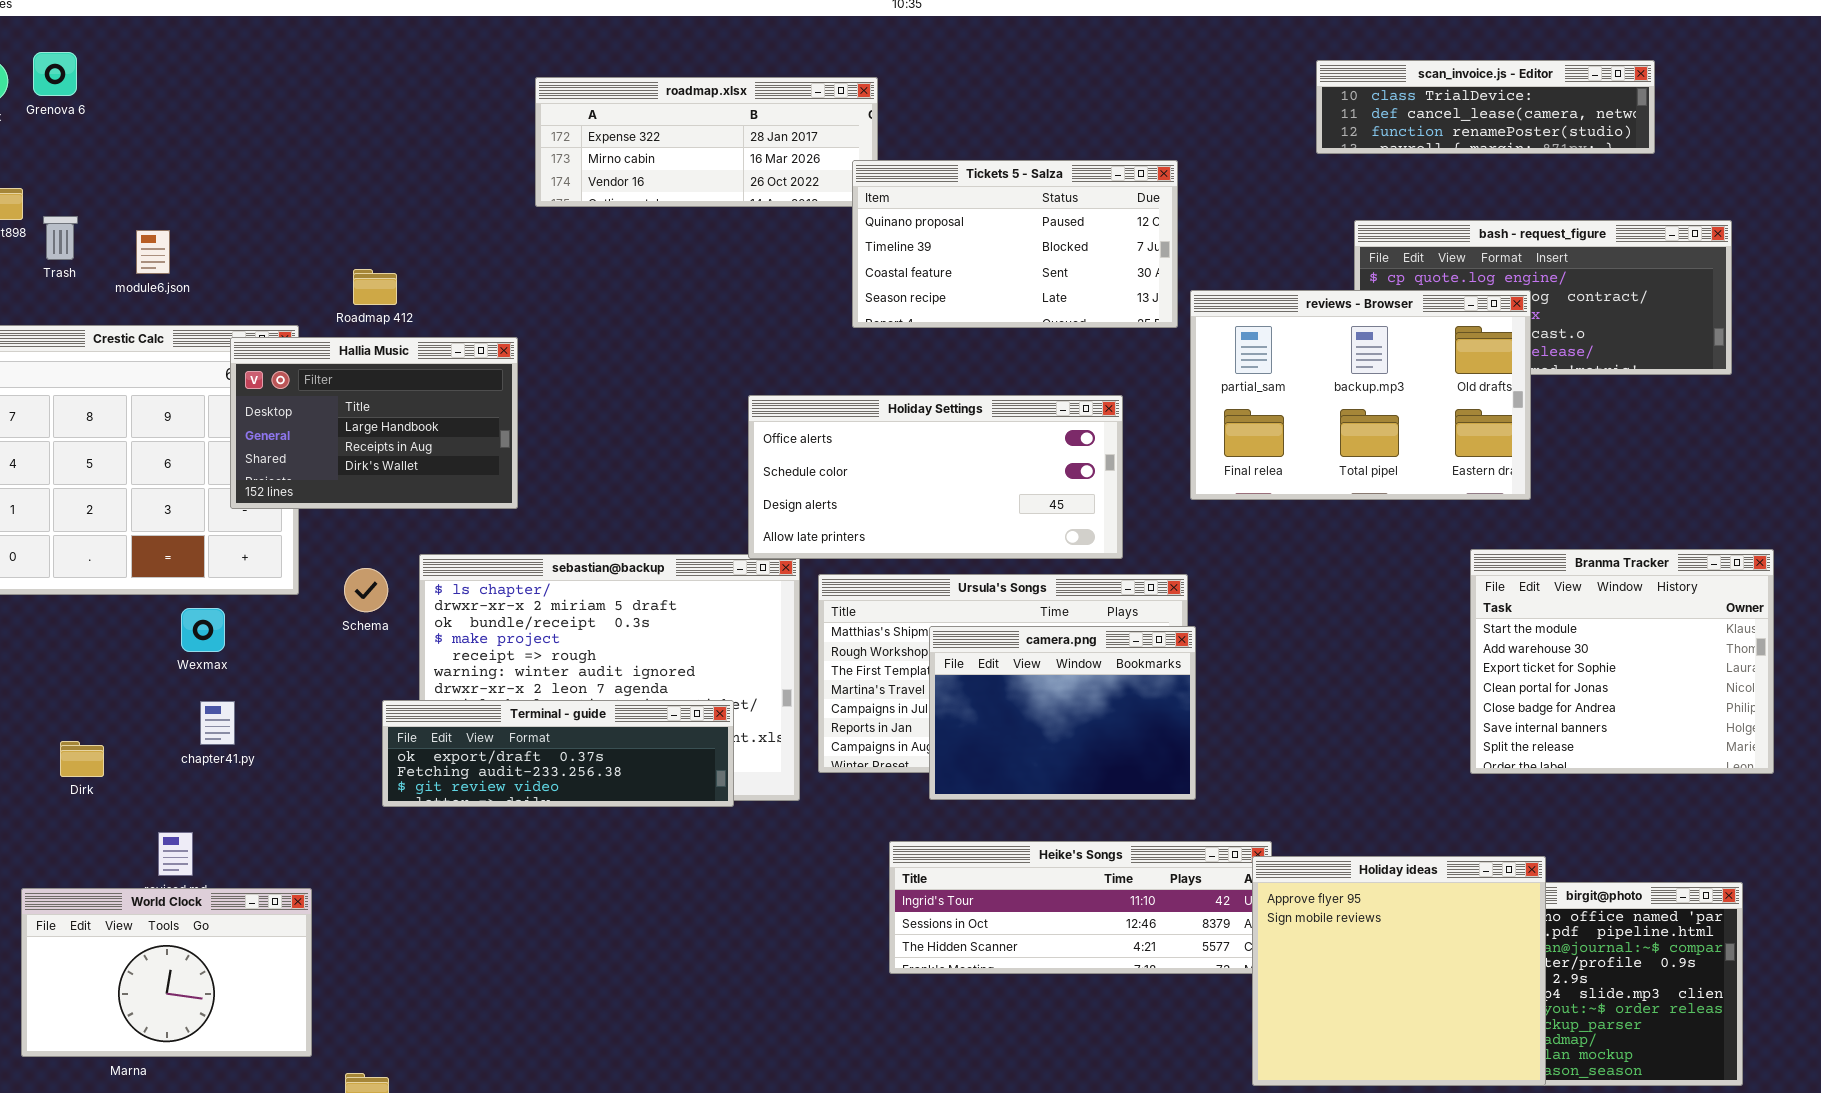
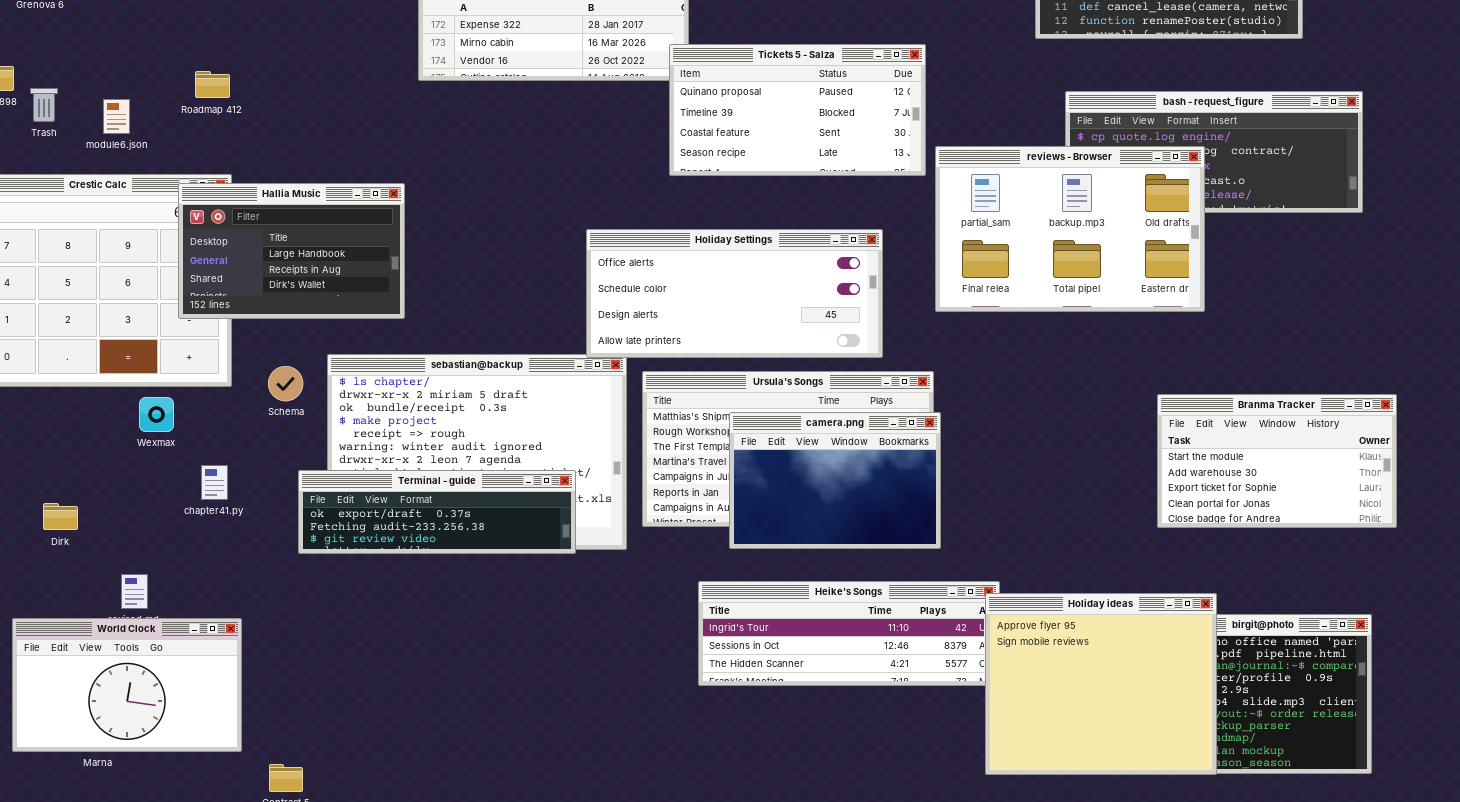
Roadmap 412: [353,269,397,305] -> [195,71,230,98], moved
Branma Tracker: [1470,549,1774,774] -> [1157,394,1397,528], resized
chapter41.py: [200,701,235,745] -> [201,465,228,500], moved

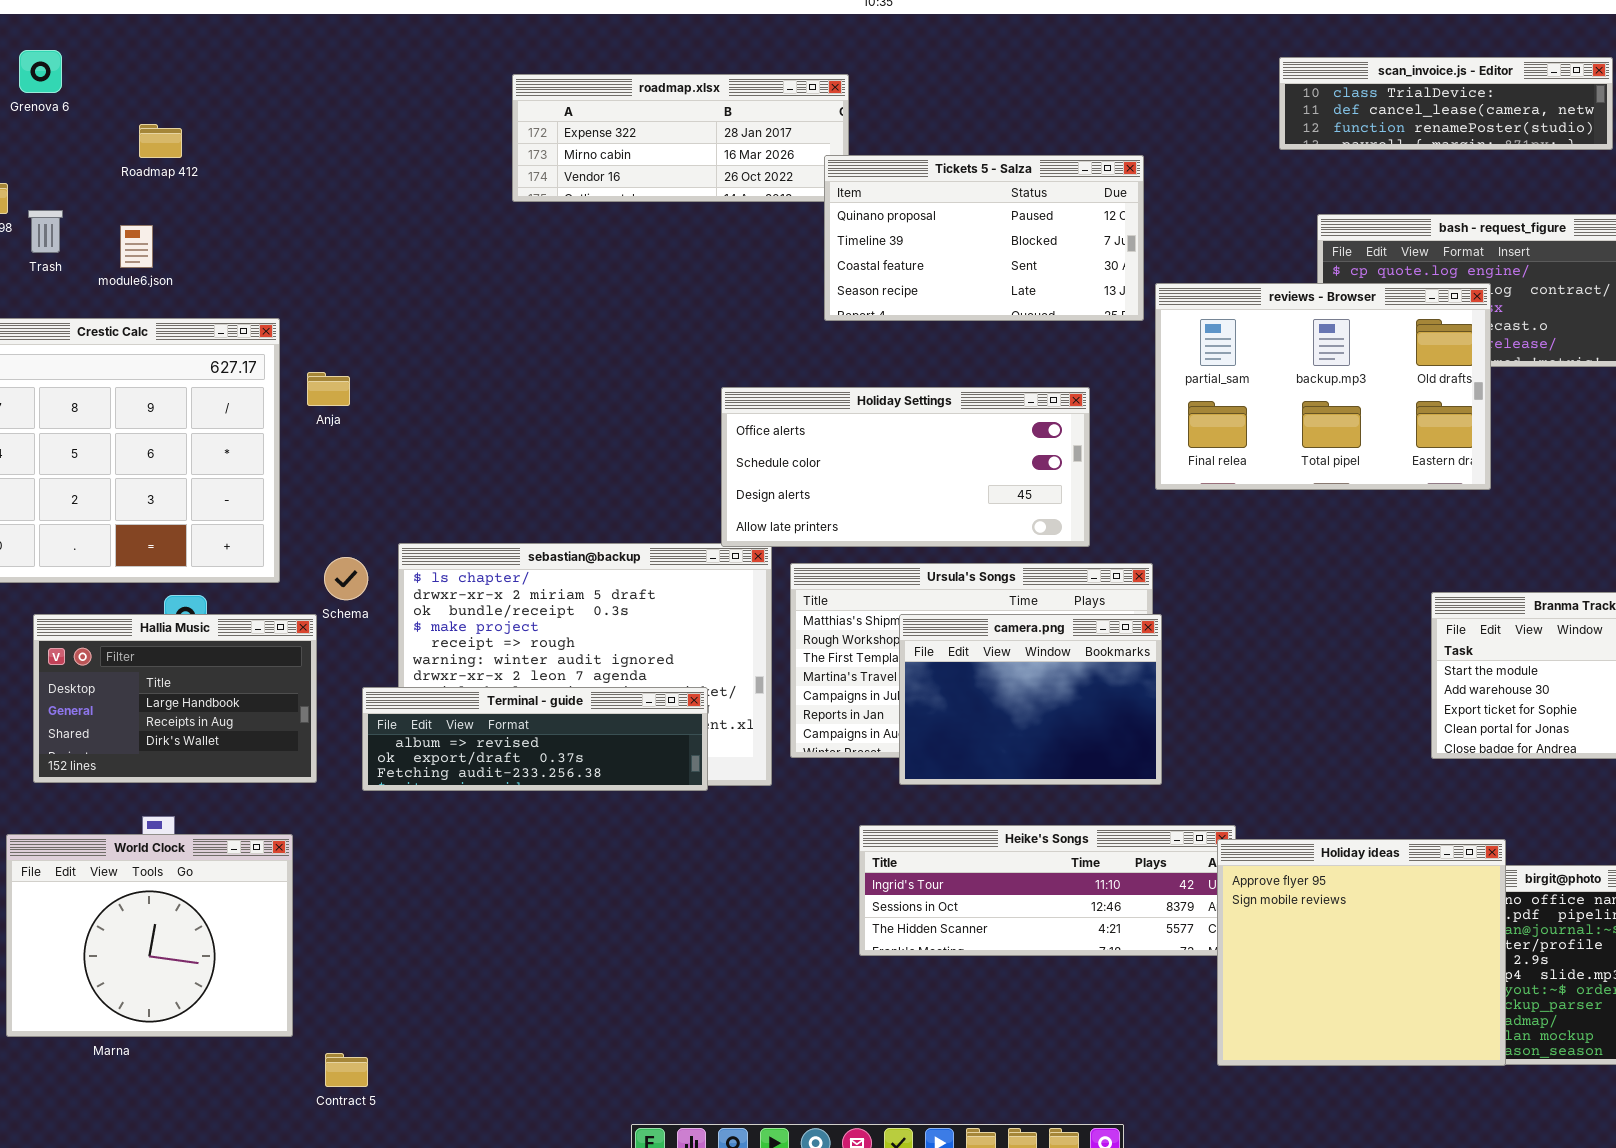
Roadmap 412: [195,71,230,98] -> [139,124,182,158], moved
Hallia Music: [178,183,405,319] -> [33,614,317,783], moved
Terminal - guide: [298,470,576,554] -> [362,687,708,791], scrolled up 1 row
World Clock: [12,618,242,752] -> [6,834,293,1037], resized

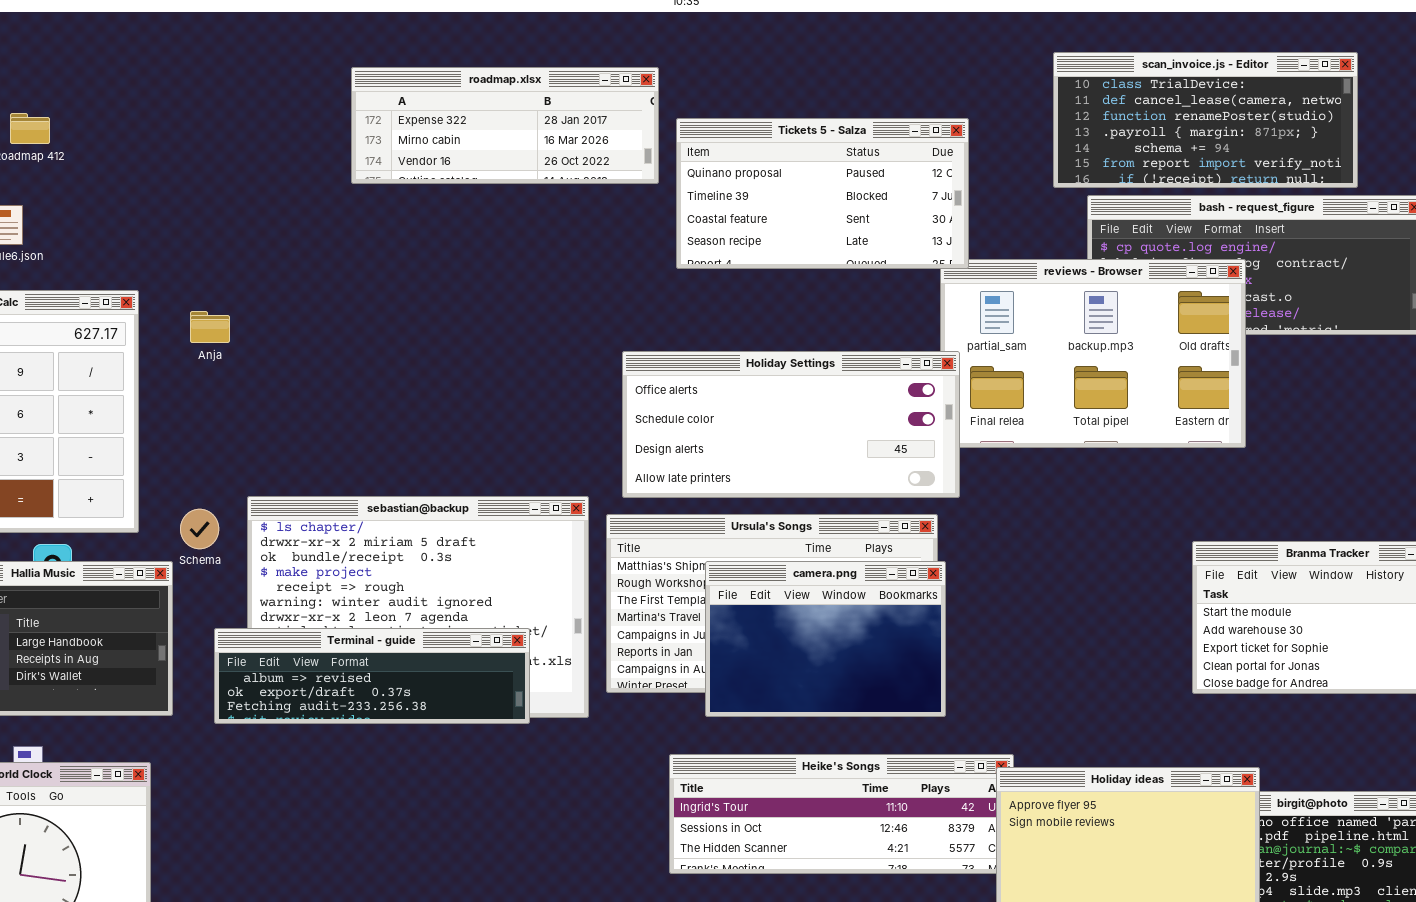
scan_invoice.js - Editor: [1279,57,1613,150] -> [1053,52,1358,188], resized
Tickets 5 - Salza: [824,155,1144,321] -> [676,118,969,269], moved
Anja: [307,372,350,406] -> [190,311,230,343], moved
Holiday Settings: [721,387,1090,547] -> [622,351,960,498], moved

